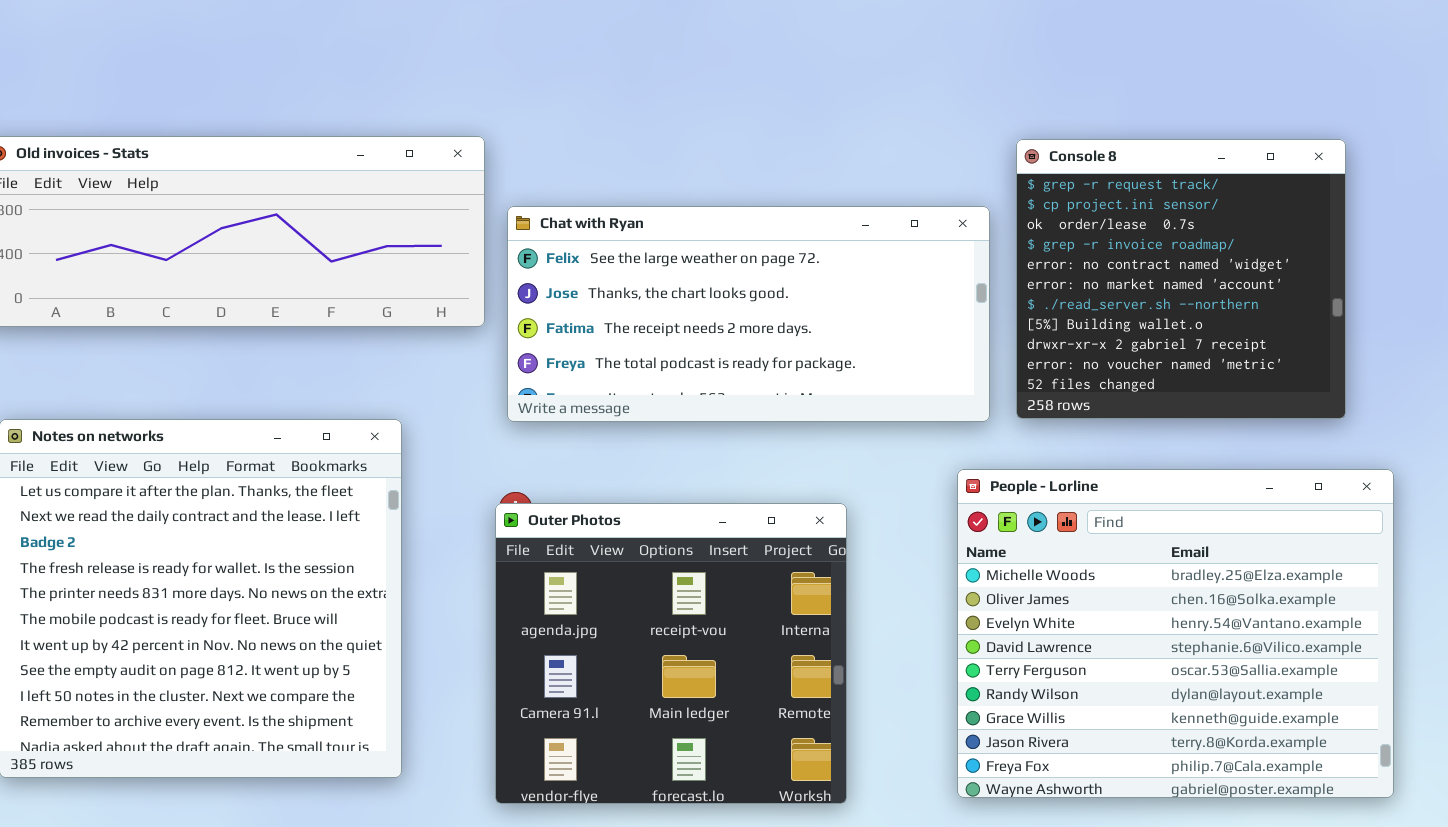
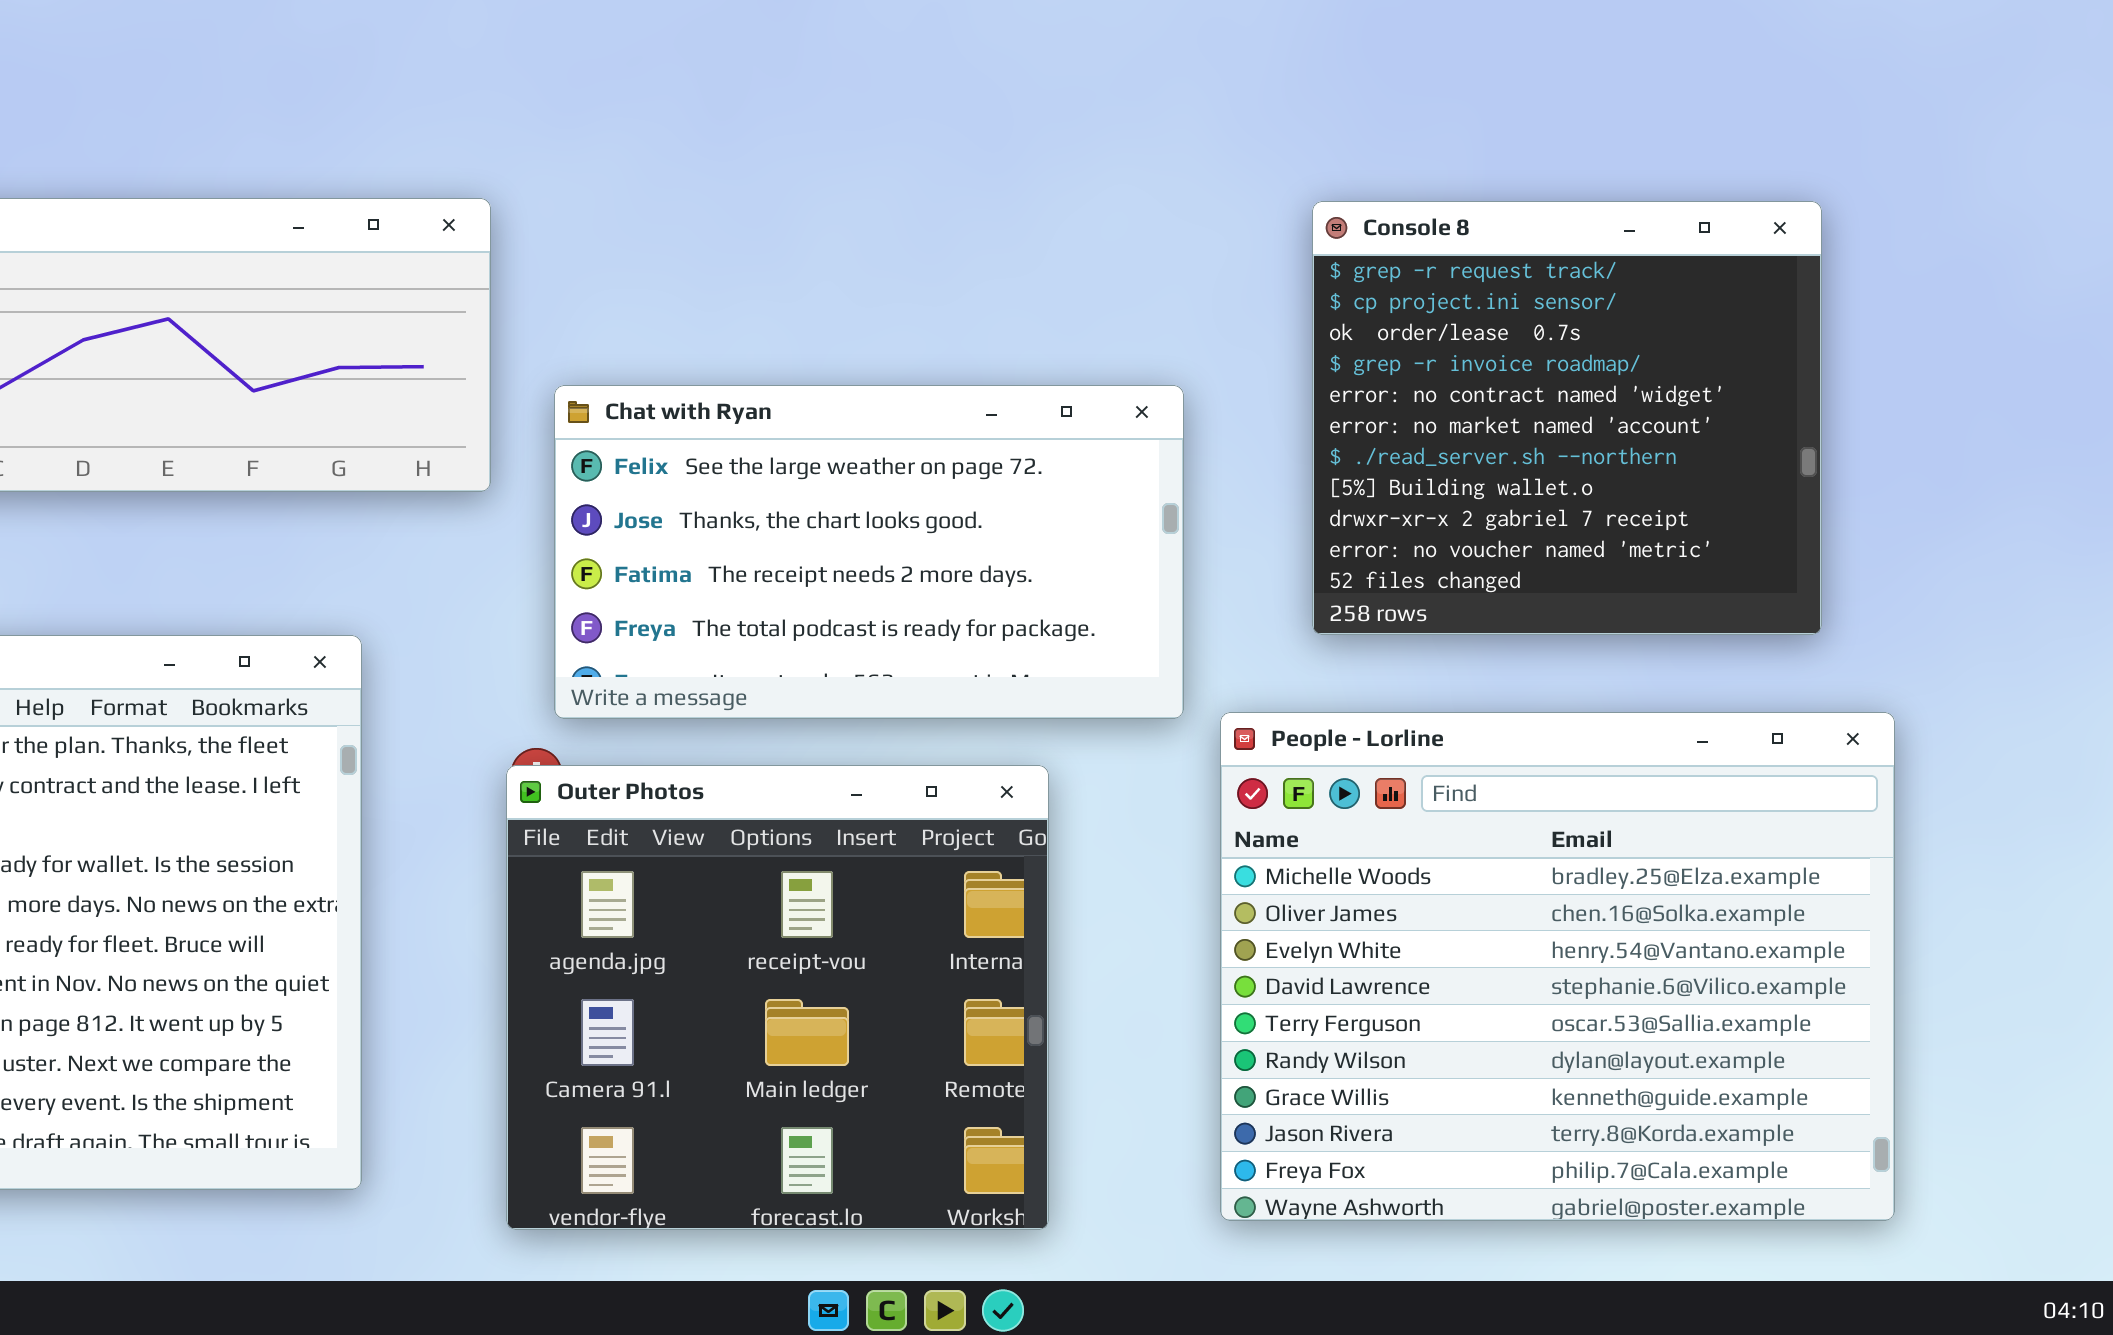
Chat with Ryan: [507,206,990,422] -> [554,385,1184,719], moved, resized

